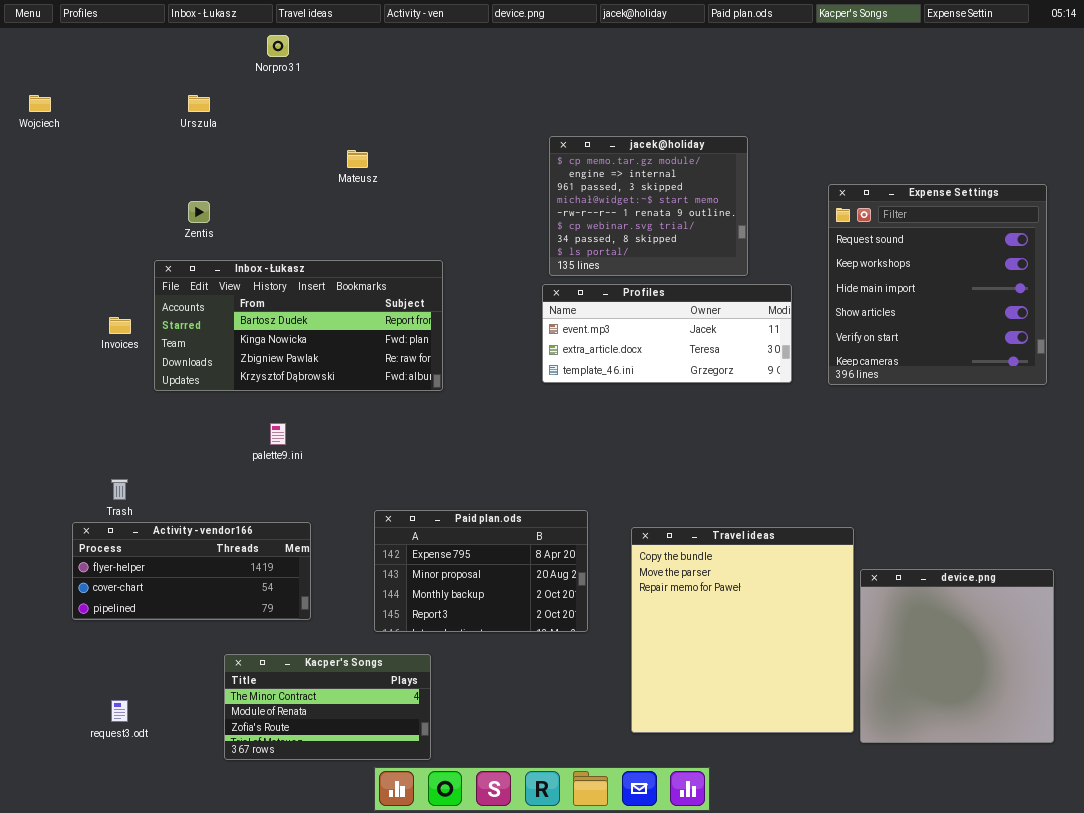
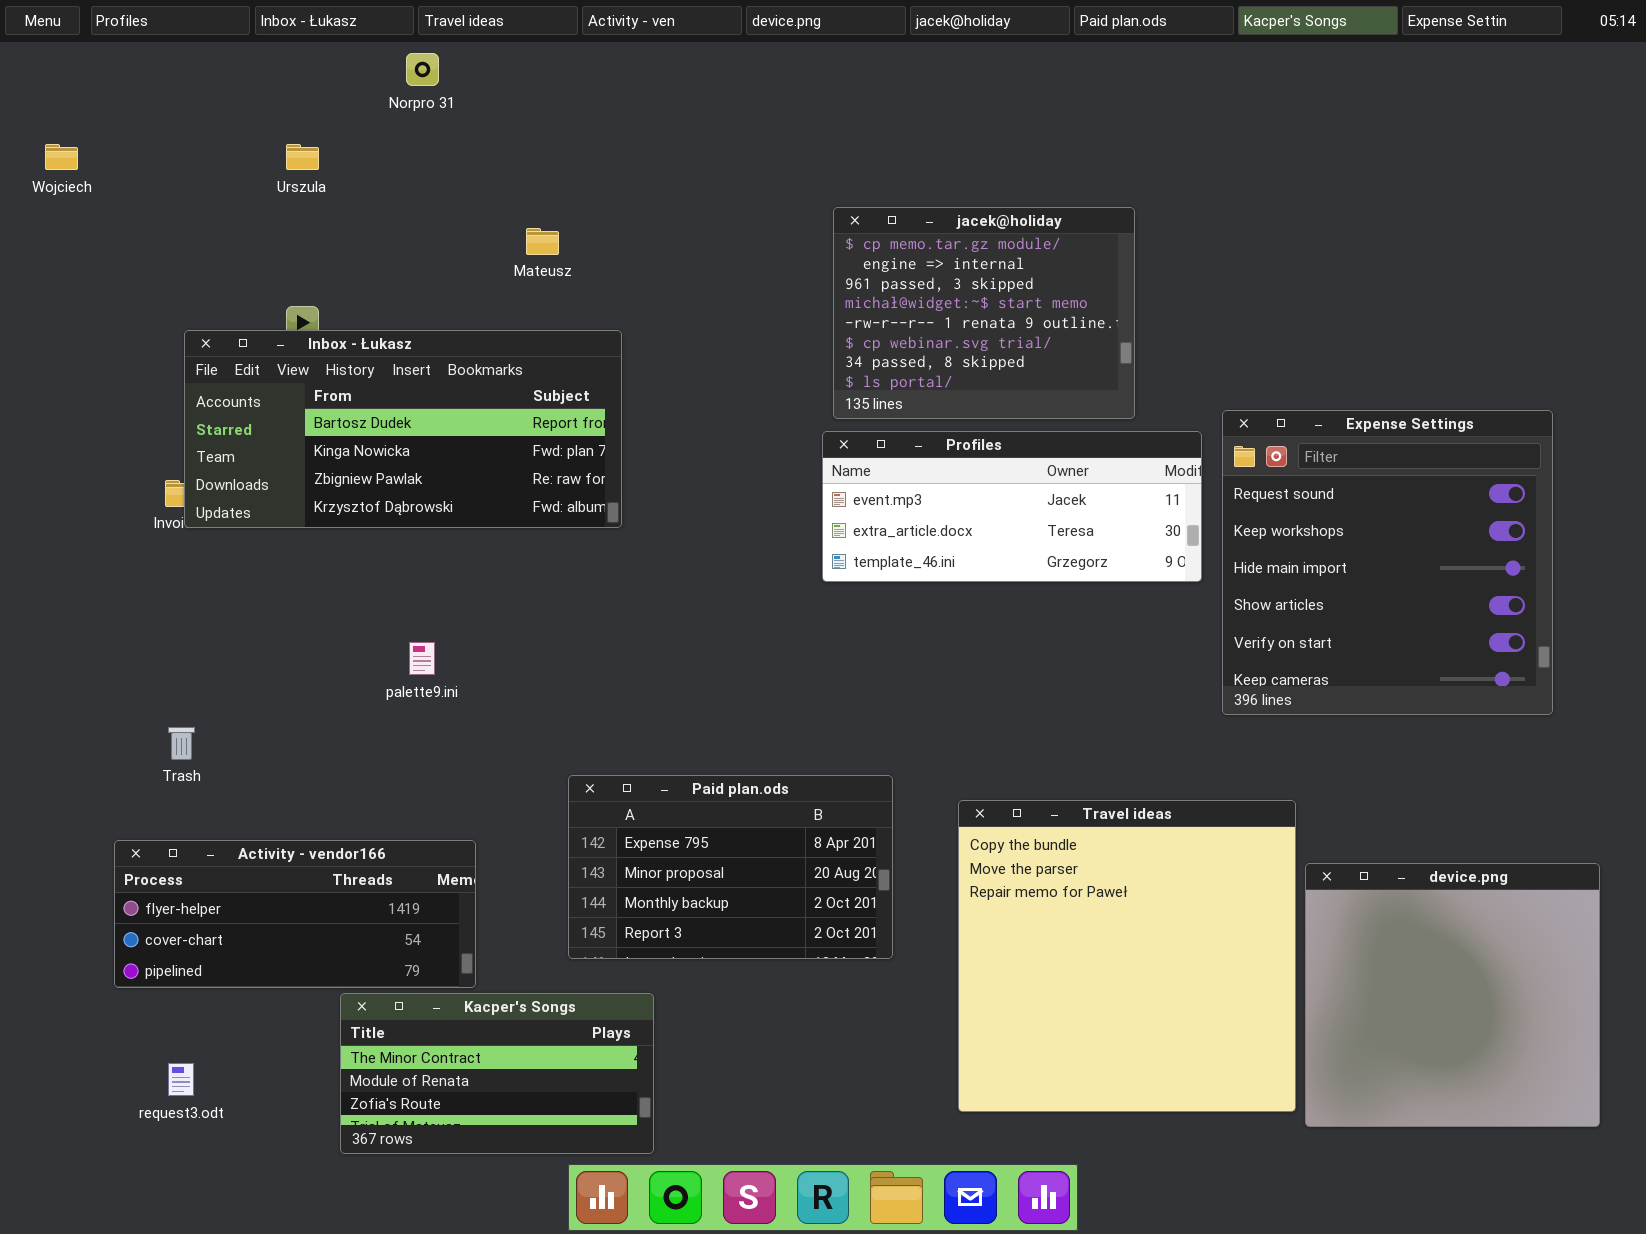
Expense Settings: [828,184,1047,385] -> [1222,410,1553,715], moved
Inbox - Łukasz: [154,260,443,391] -> [184,330,622,528], moved
Activity - vendor166: [72,522,311,620] -> [114,840,476,988], moved

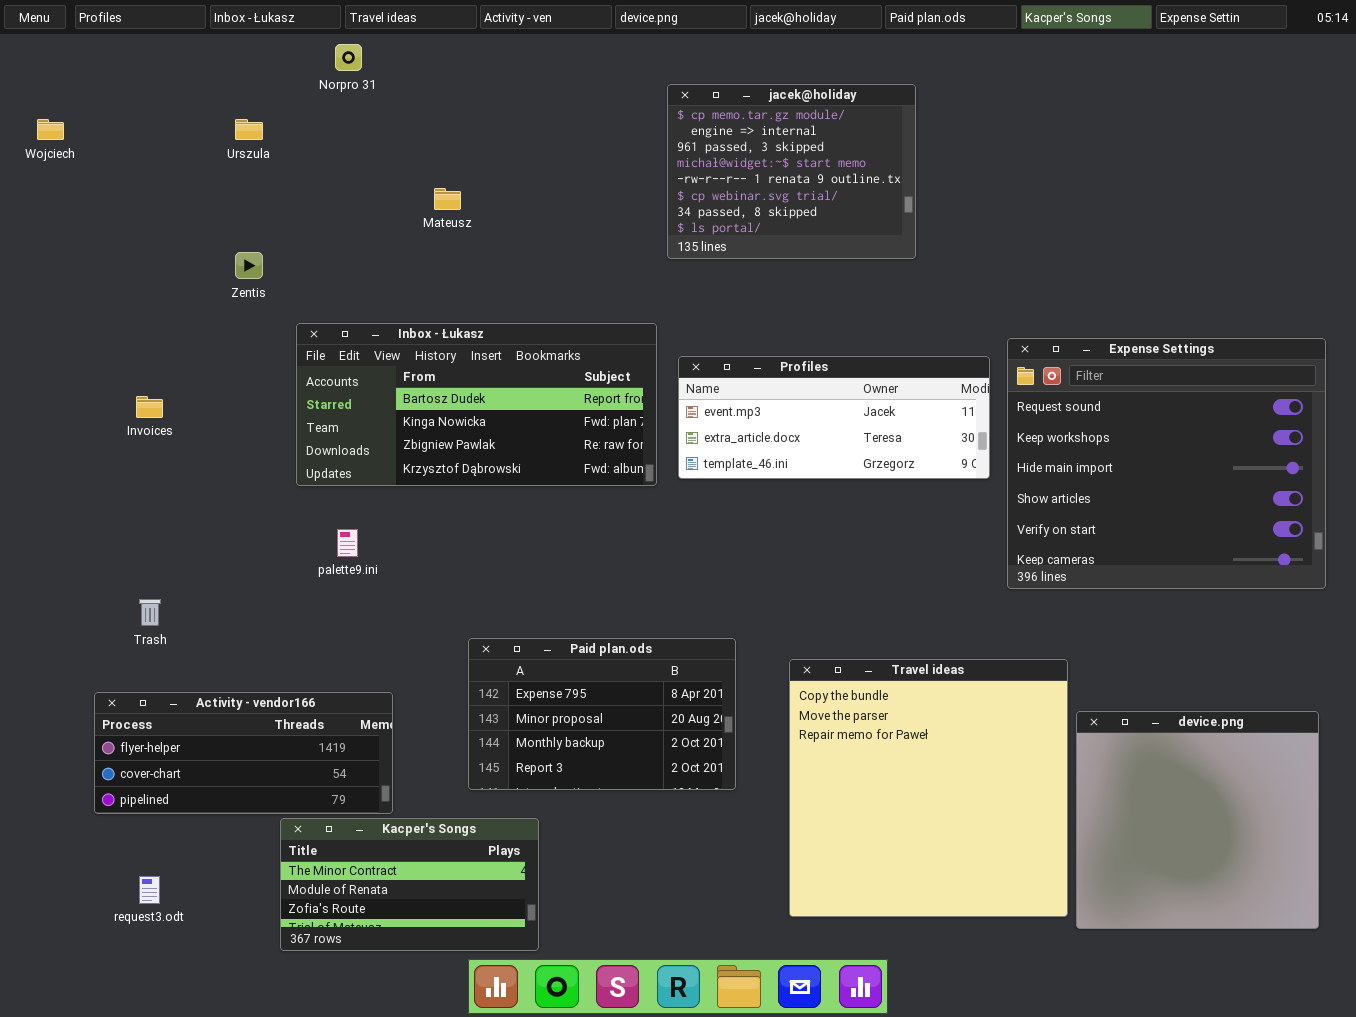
jacek@holiday: [833,207,1135,419] -> [667,84,916,259], moved
Inbox - Łukasz: [184,330,622,528] -> [296,323,657,486], moved
Expense Settings: [1222,410,1553,715] -> [1007,338,1326,589], resized

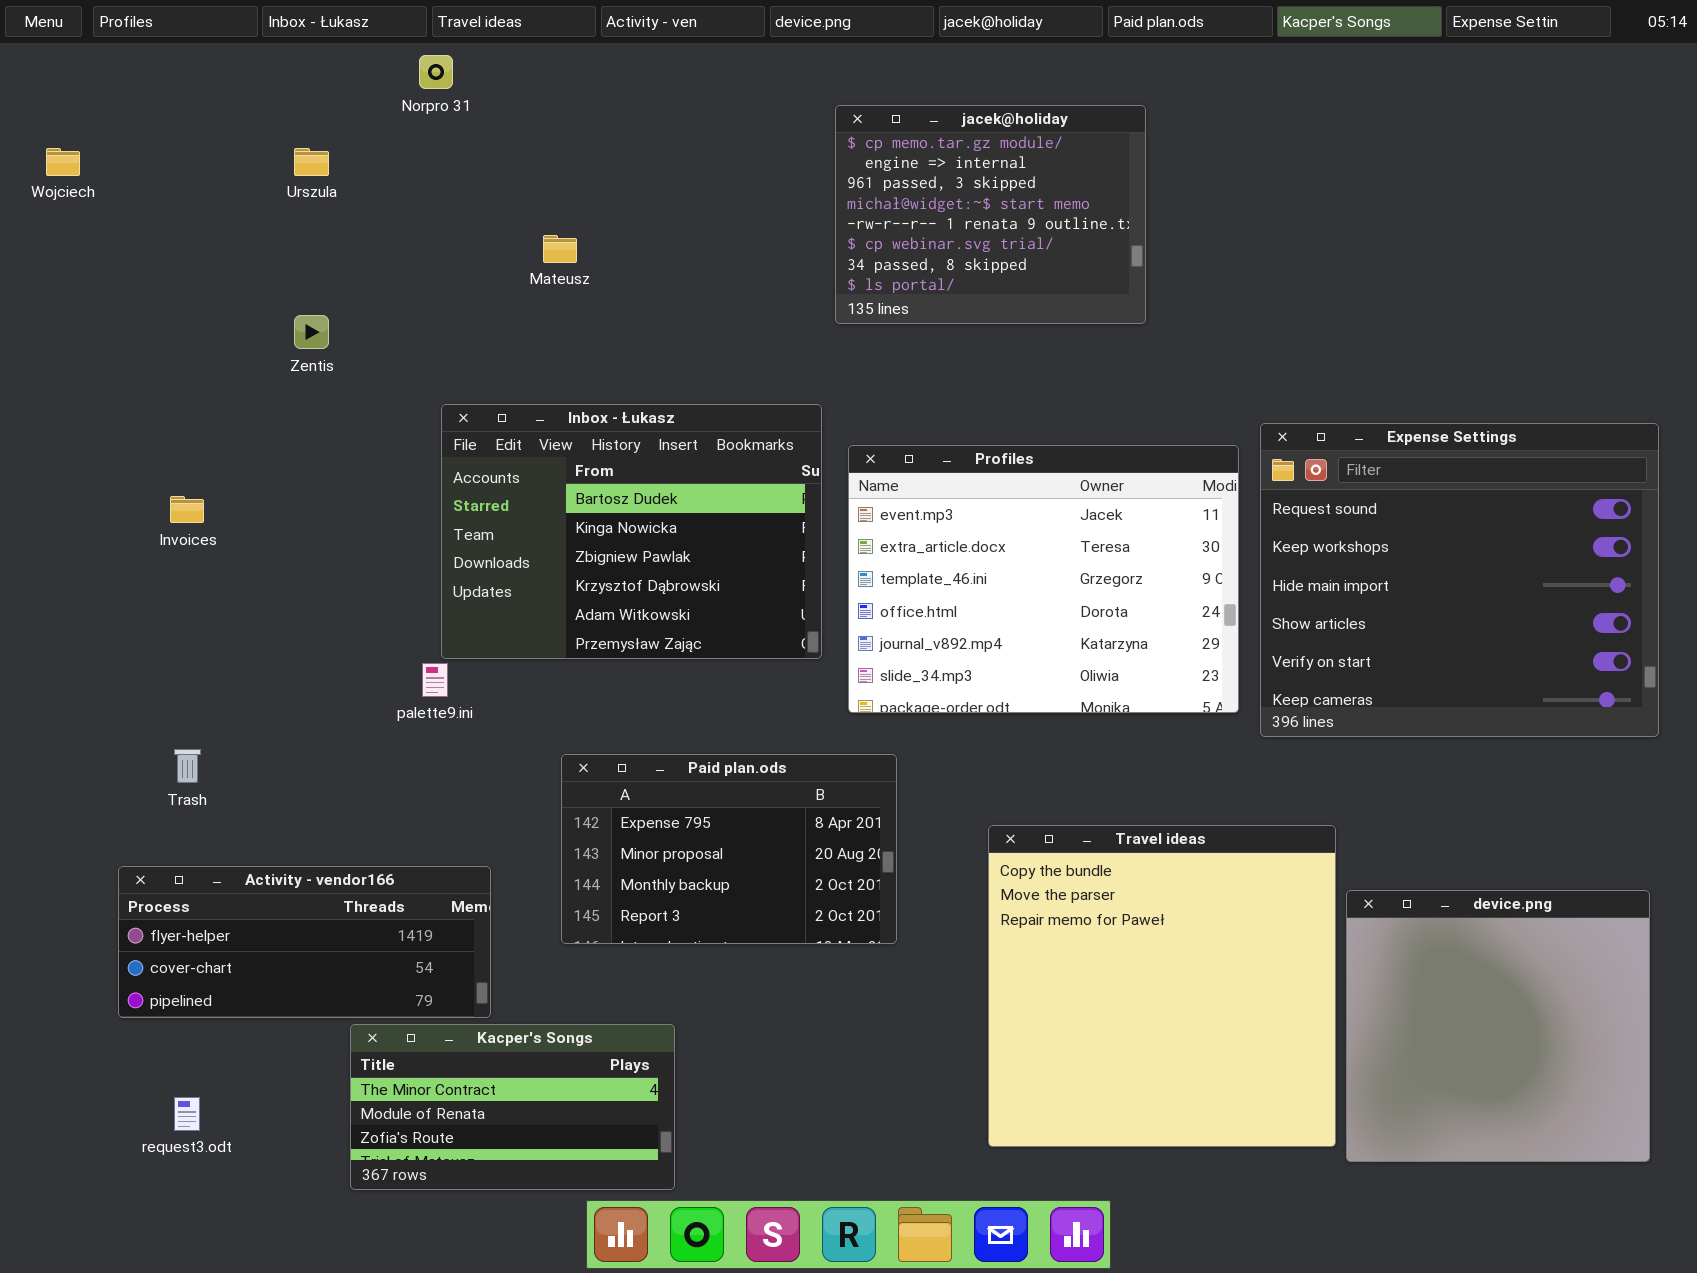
Inbox - Łukasz: [296,323,657,486] -> [441,404,822,659], resized
Profiles: [678,356,990,479] -> [848,445,1239,713], resized
Paid plan.ods: [468,638,736,790] -> [561,754,897,944], moved

